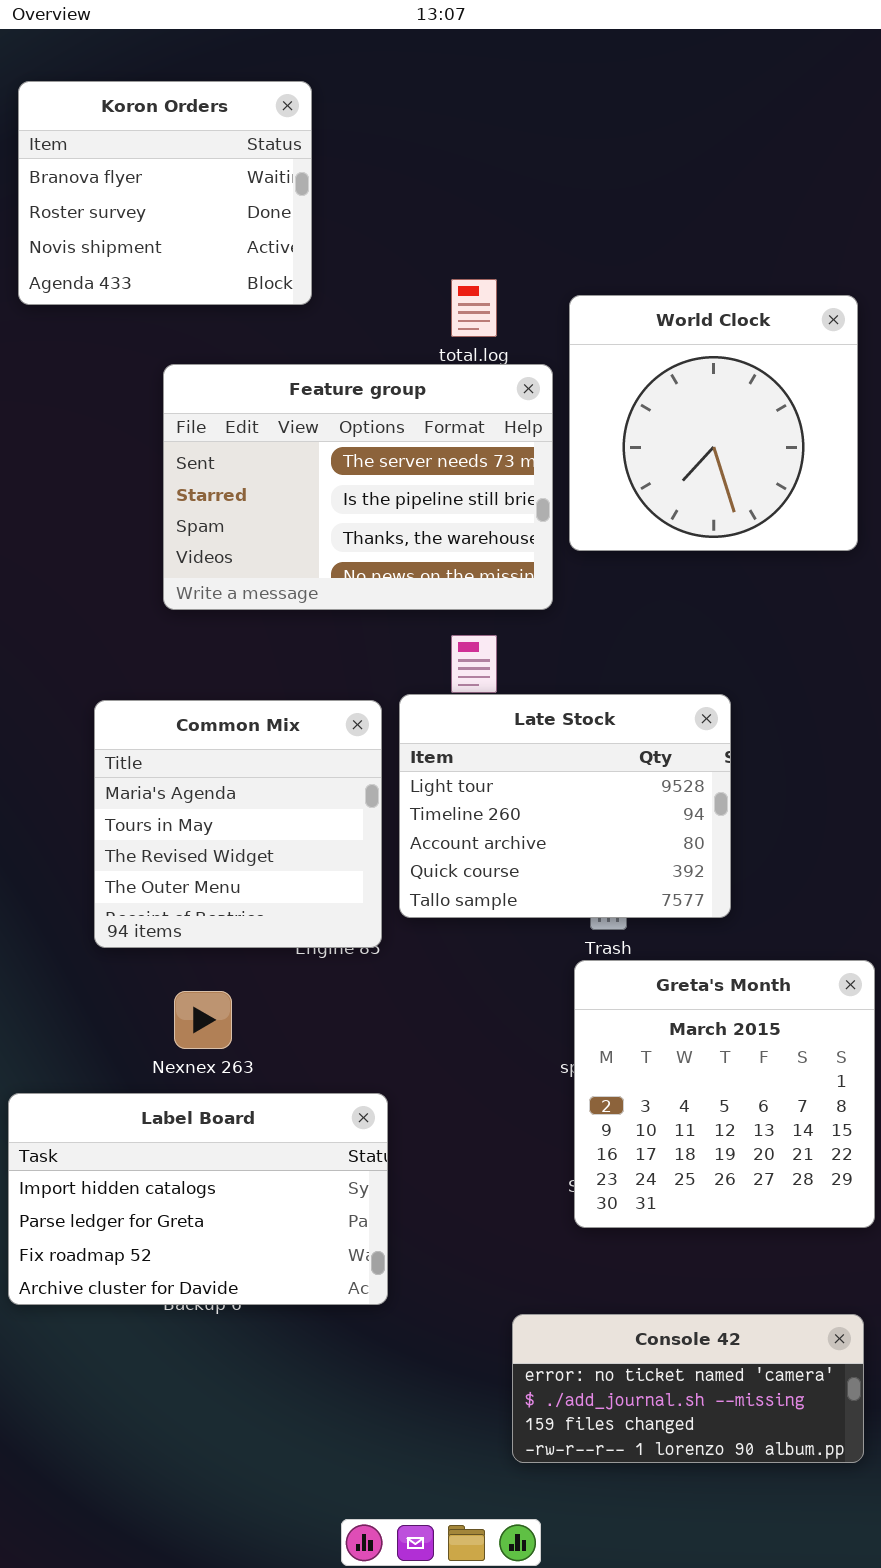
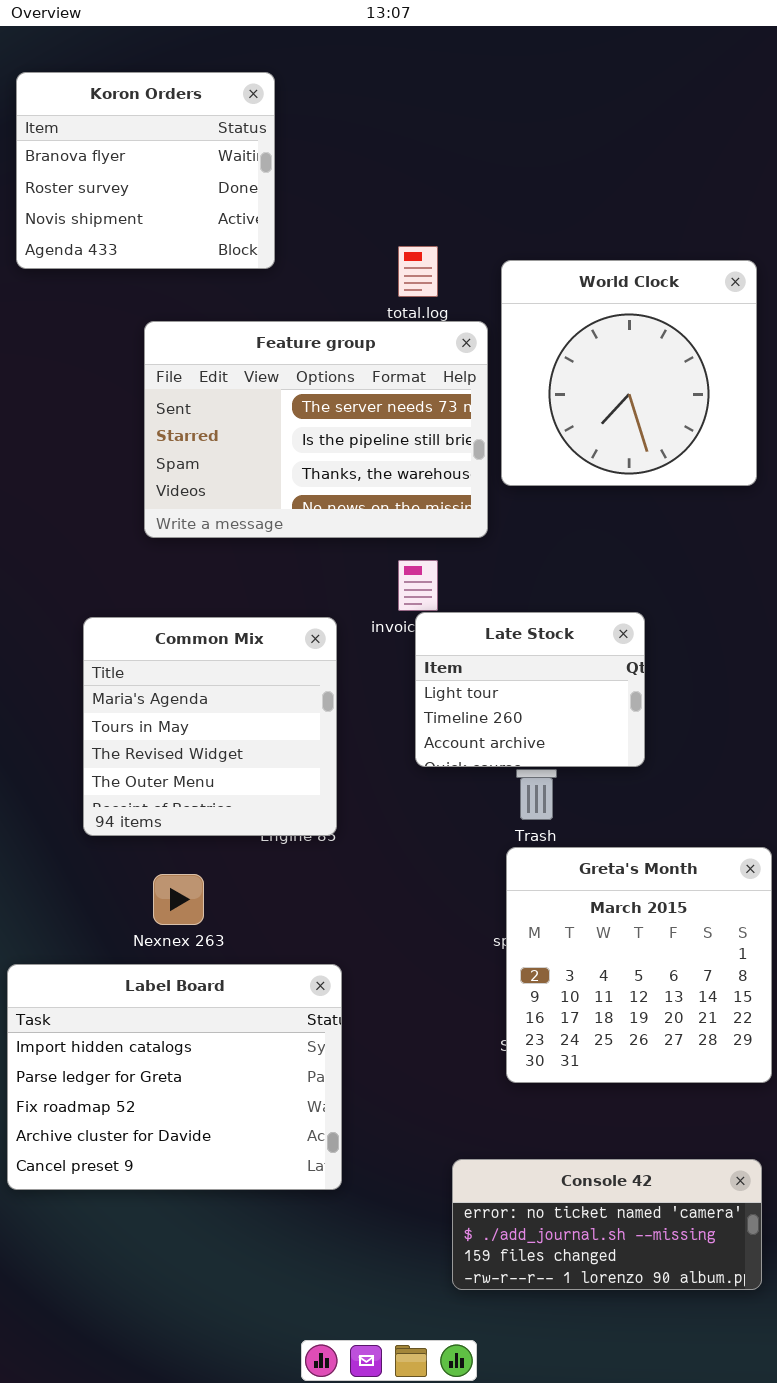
Late Stock: [399,694,731,918] -> [415,612,645,767], resized
Label Board: [8,1093,388,1305] -> [7,964,342,1190], resized

